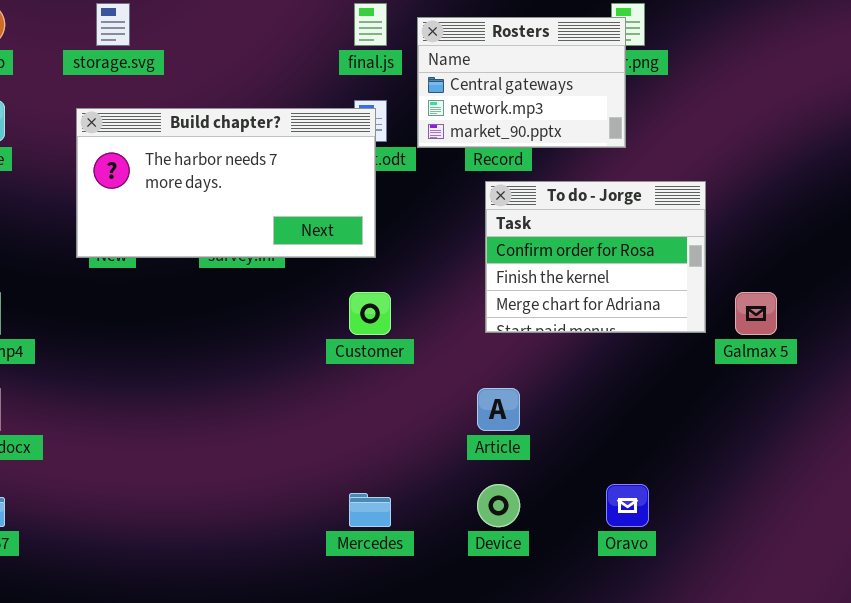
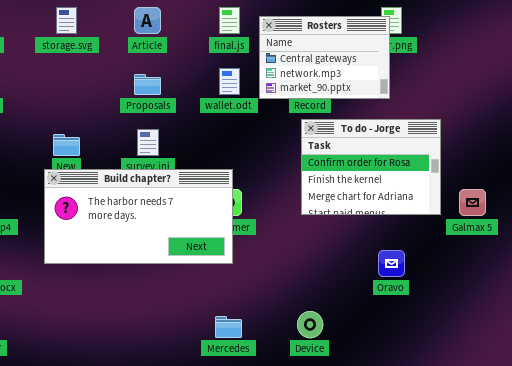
Build chapter?: [76,108,376,258] -> [44,169,233,264], moved
Article: [477,388,520,431] -> [134,7,161,34], moved
Oravo: [606,484,649,527] -> [378,250,405,277], moved

